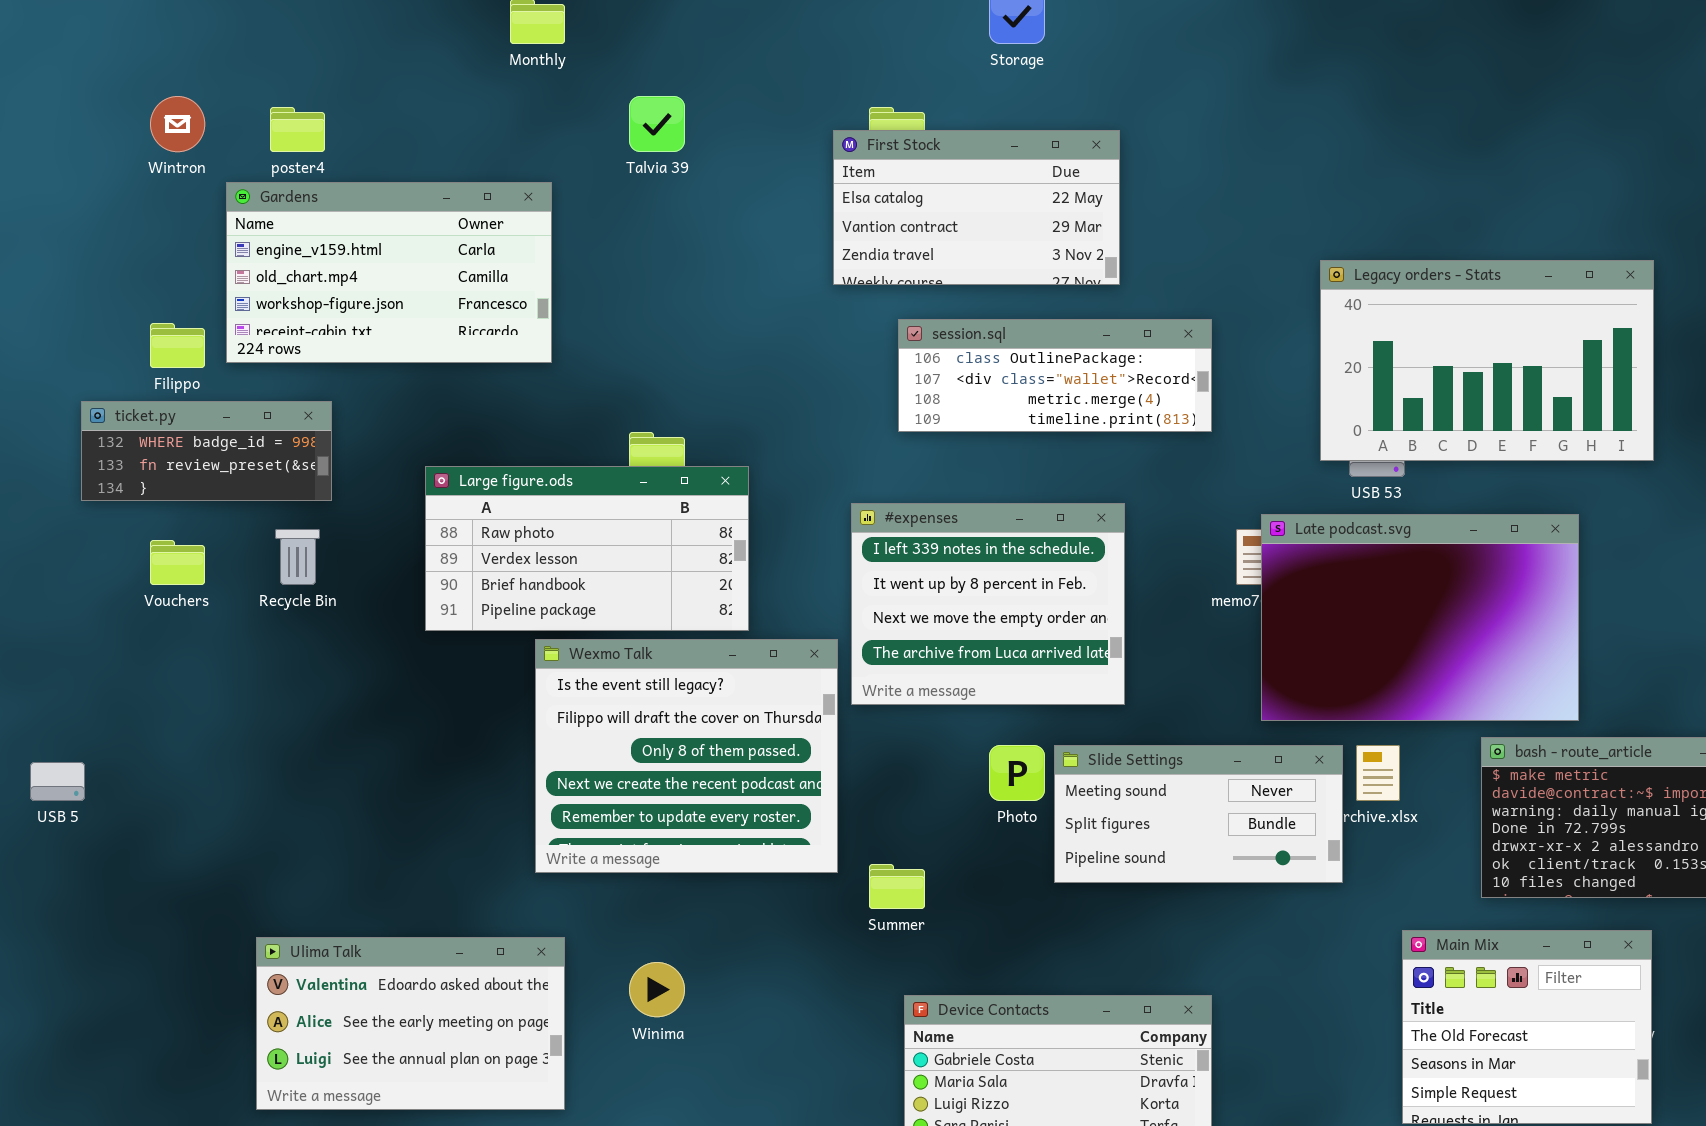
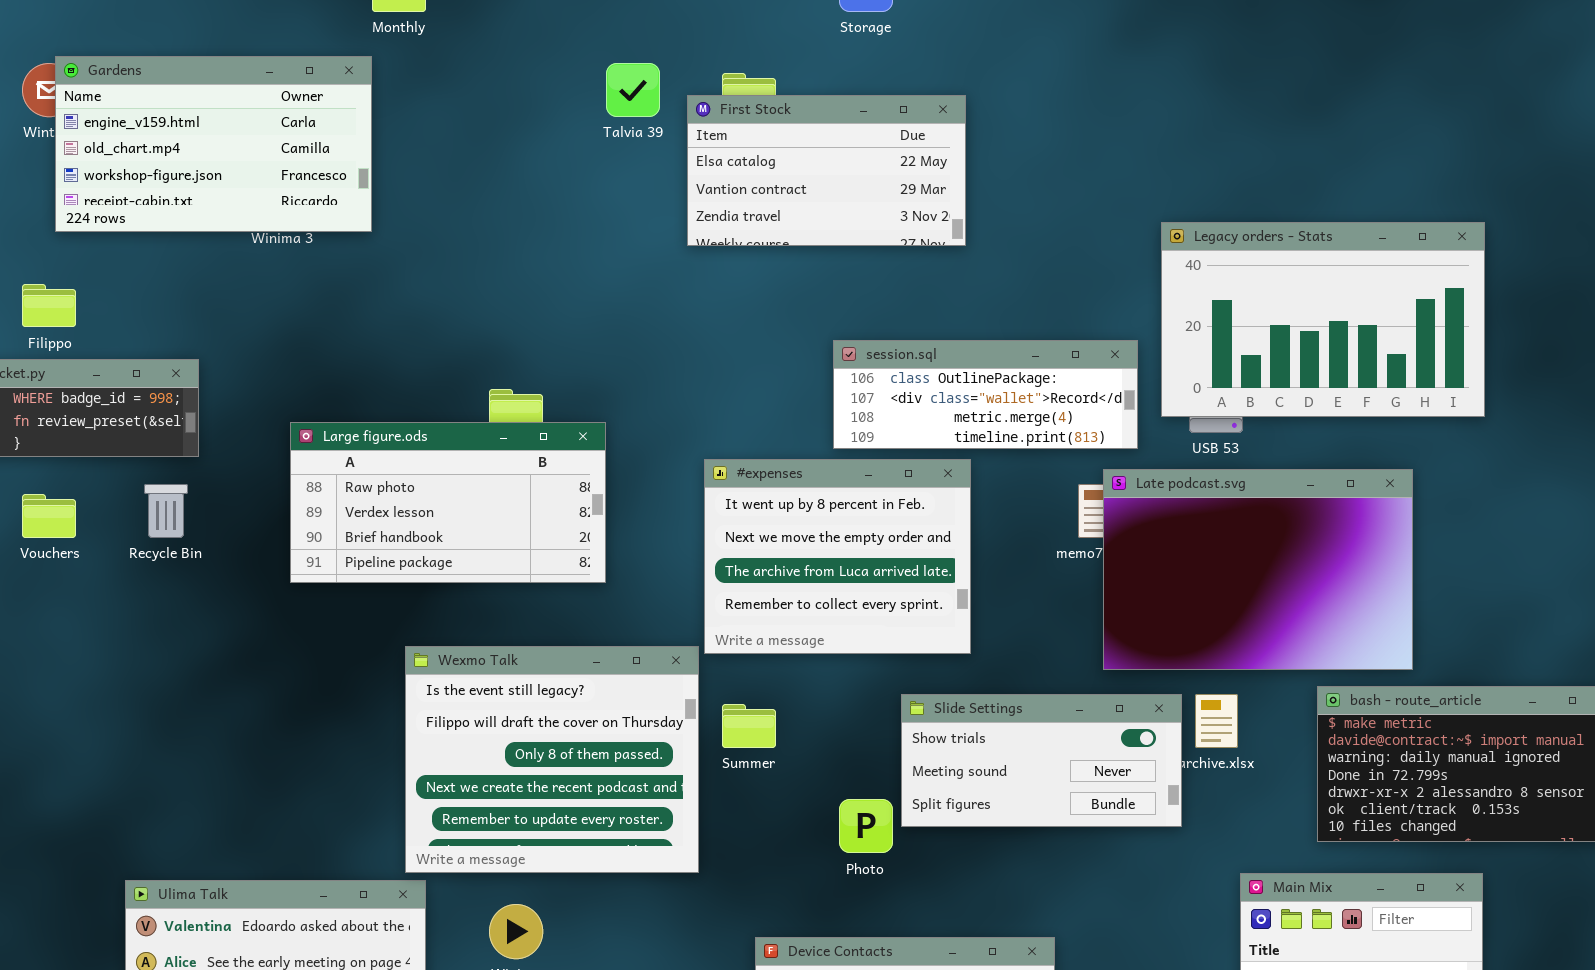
Talvia 39: [629,96,685,152] -> [606,63,660,117], moved
Gardens: [226,182,552,363] -> [55,56,372,232], moved
session.sql: [898,319,1212,432] -> [833,340,1138,449], moved
#expenses: [851,503,1125,705] -> [704,459,971,654], scrolled down 1 row
Wexmo Talk: [535,639,838,873] -> [405,646,699,873], moved
Photo: [989,745,1045,801] -> [839,799,893,853], moved
Slide Settings: [1054,745,1343,883] -> [901,694,1182,827], scrolled up 1 row
Summer: [869,864,925,909] -> [722,704,776,748], moved

